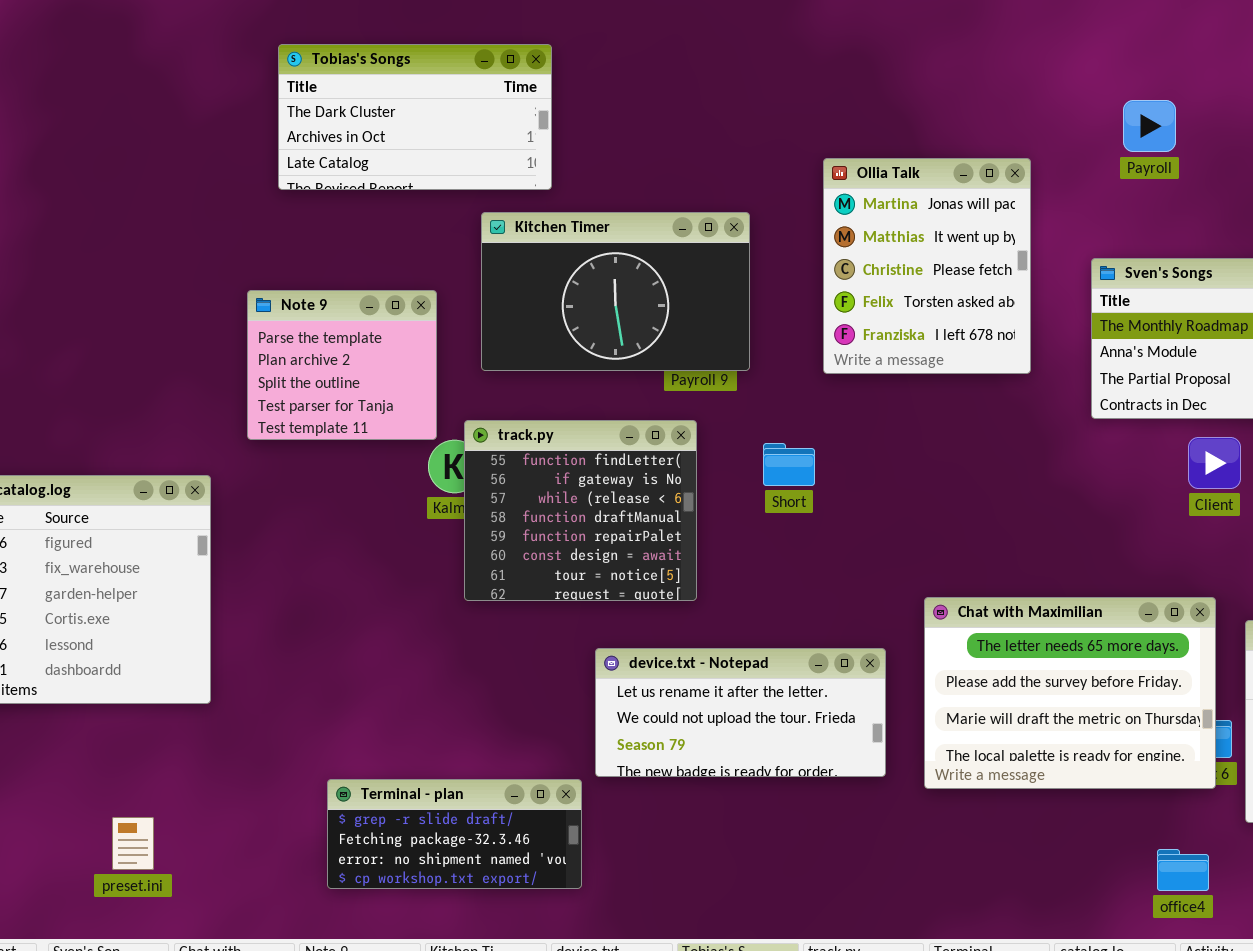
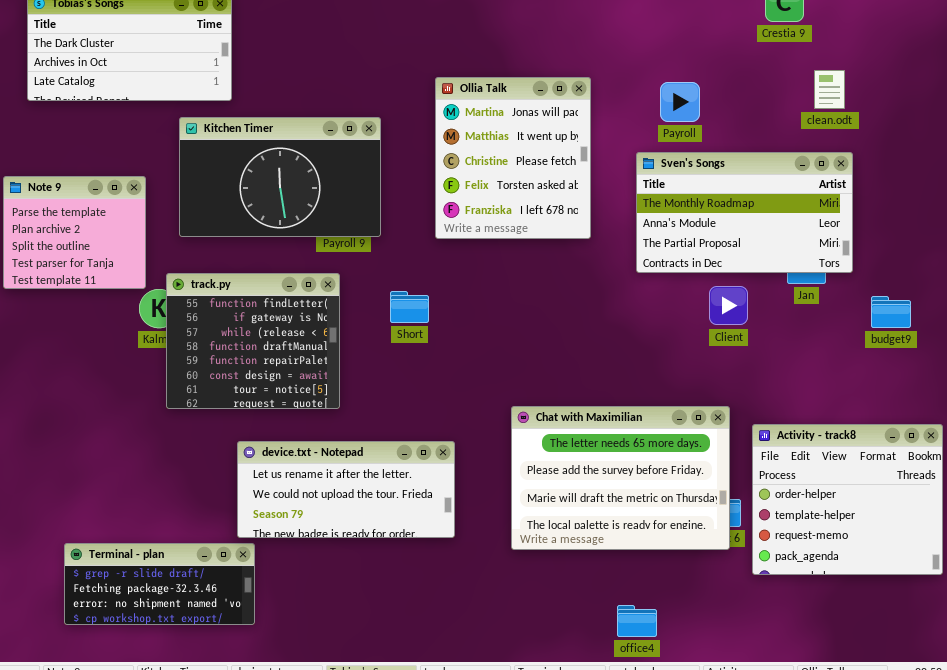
Payroll: [1123,100,1176,152] -> [660,82,700,122], moved
device.txt - Notepad: [595,648,886,777] -> [237,441,455,538], moved
office4: [1157,849,1209,891] -> [617,605,657,637], moved

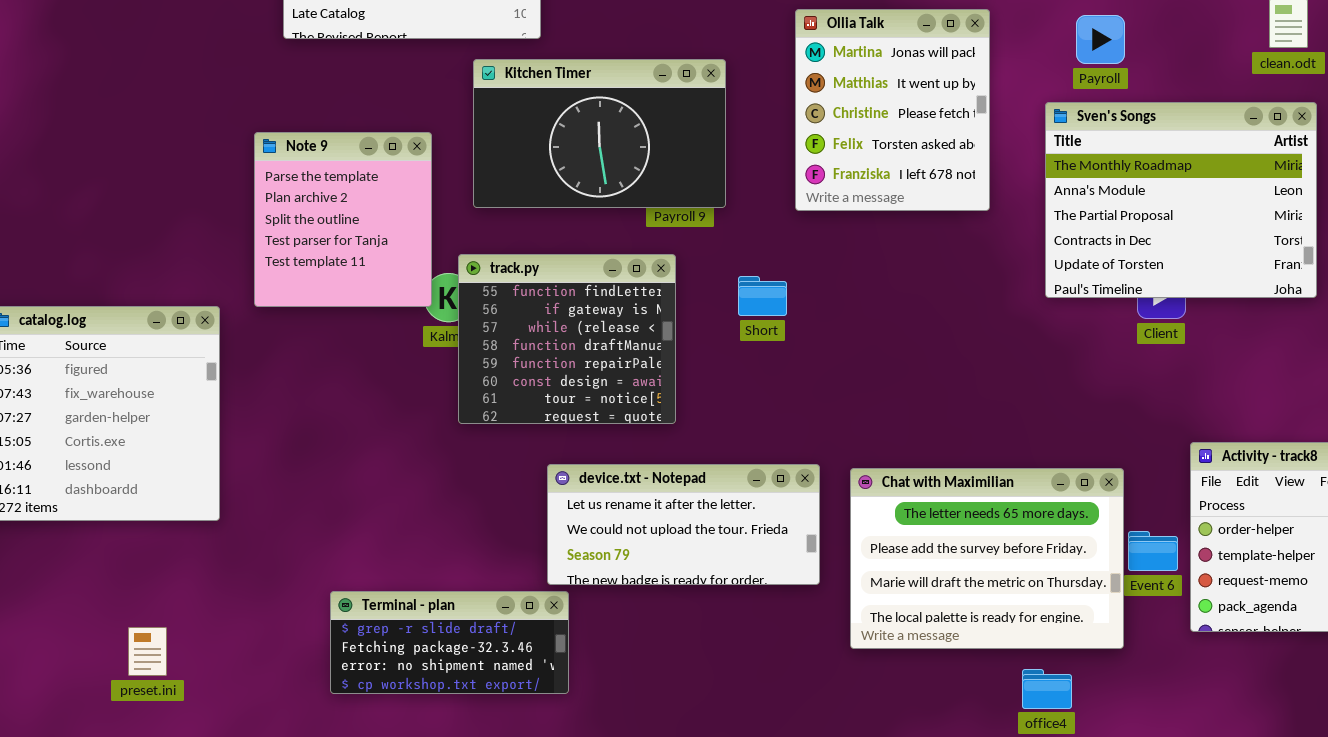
Sven's Songs: [636,152,853,273] -> [1045,102,1317,298], resized
Note 9: [3,176,146,289] -> [254,132,432,307], resized
Chat with Maximilian: [511,406,730,550] -> [850,468,1124,649], moved

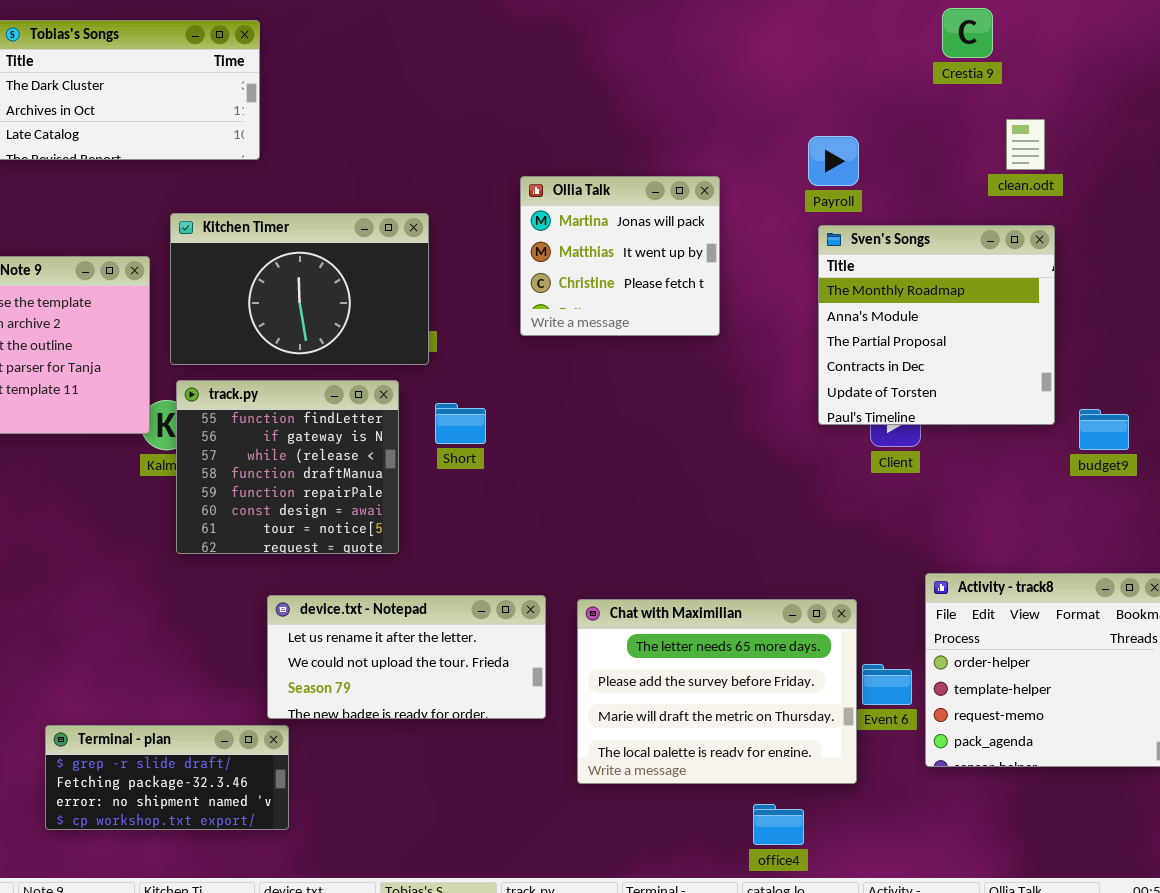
Ollia Talk: [795,9,990,211] -> [520,176,720,336], resized
Kitchen Timer: [473,59,726,208] -> [170,213,429,365], moved
Sven's Songs: [1045,102,1317,298] -> [818,225,1055,425], resized
Short: [738,276,787,316] -> [435,403,486,444], moved

